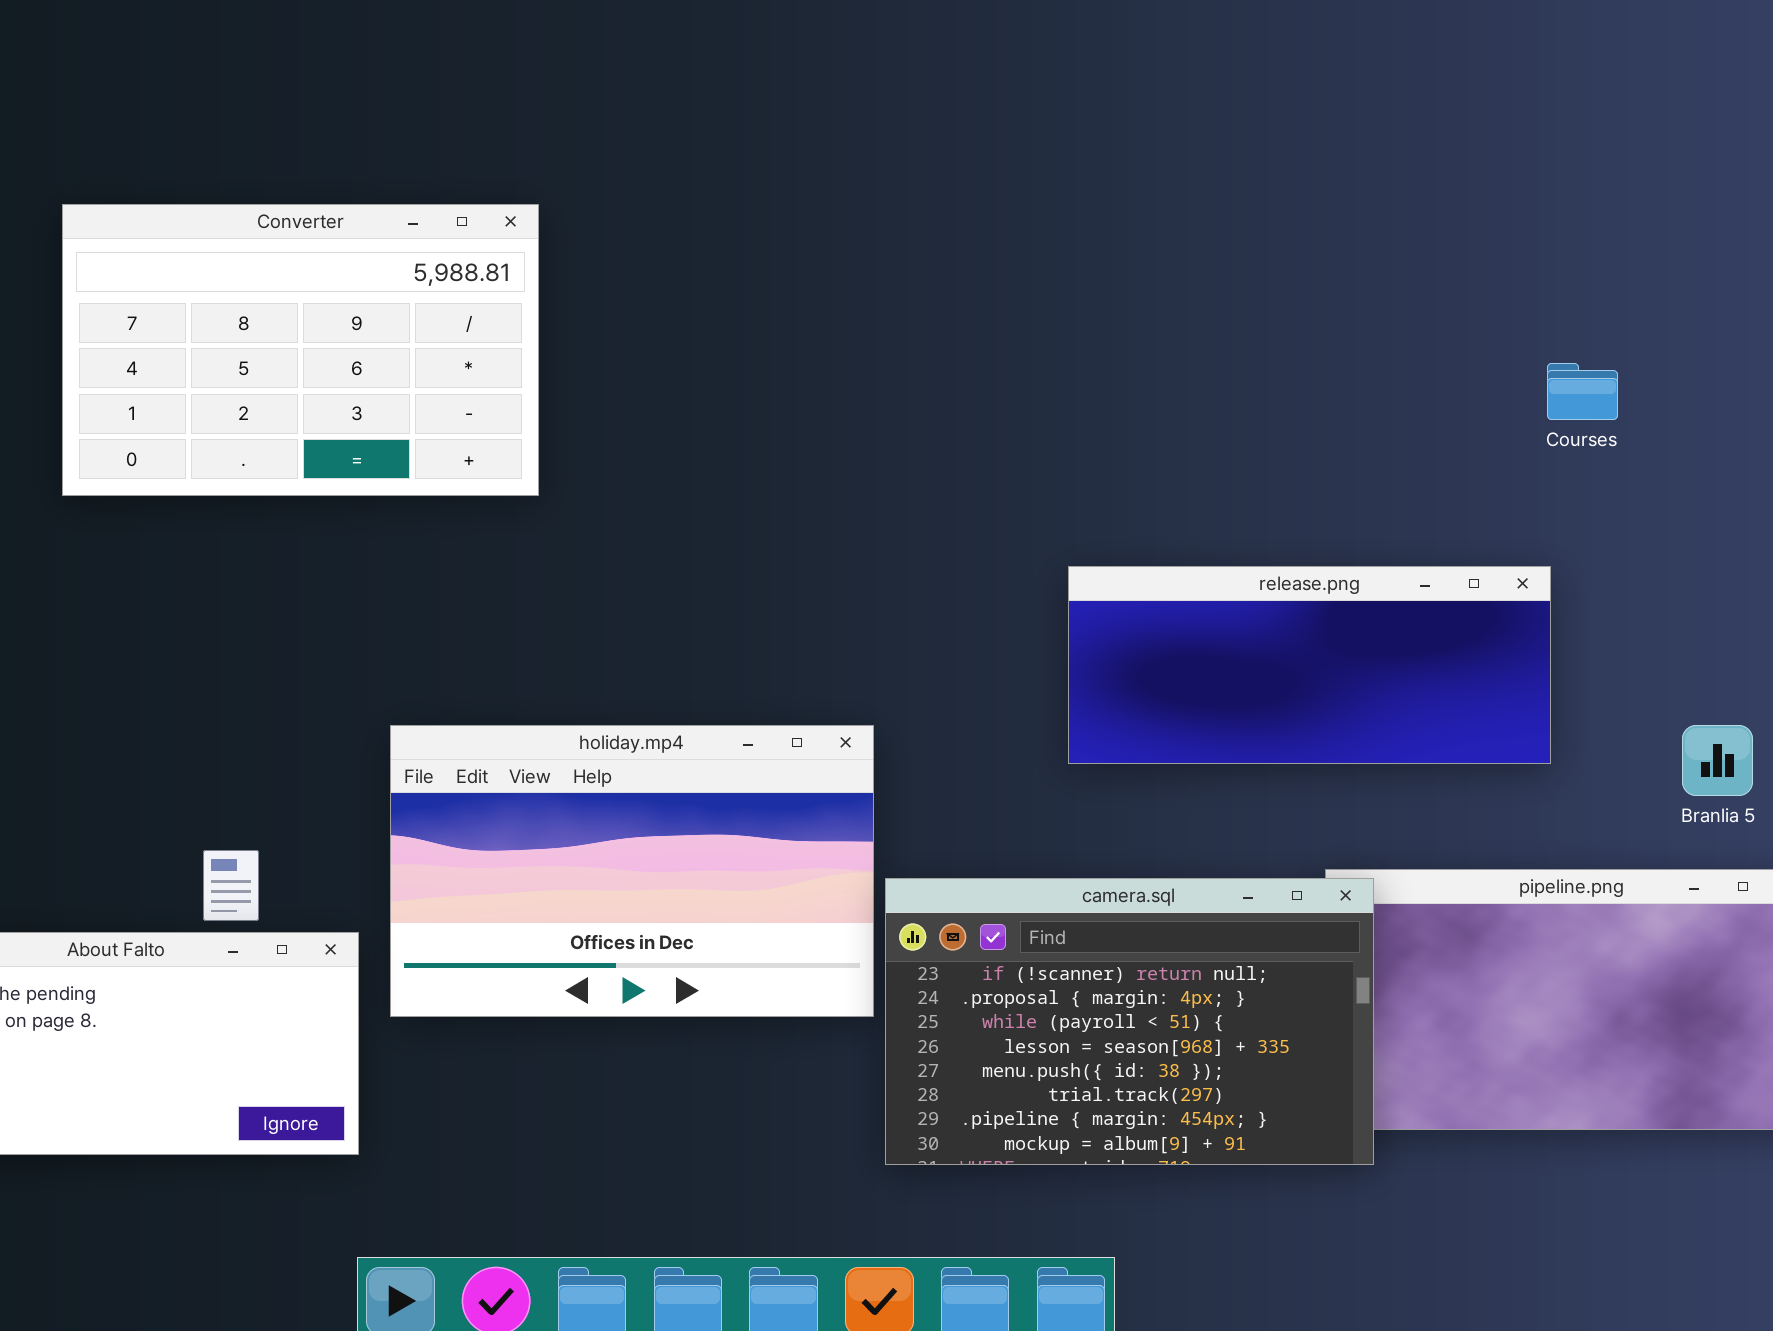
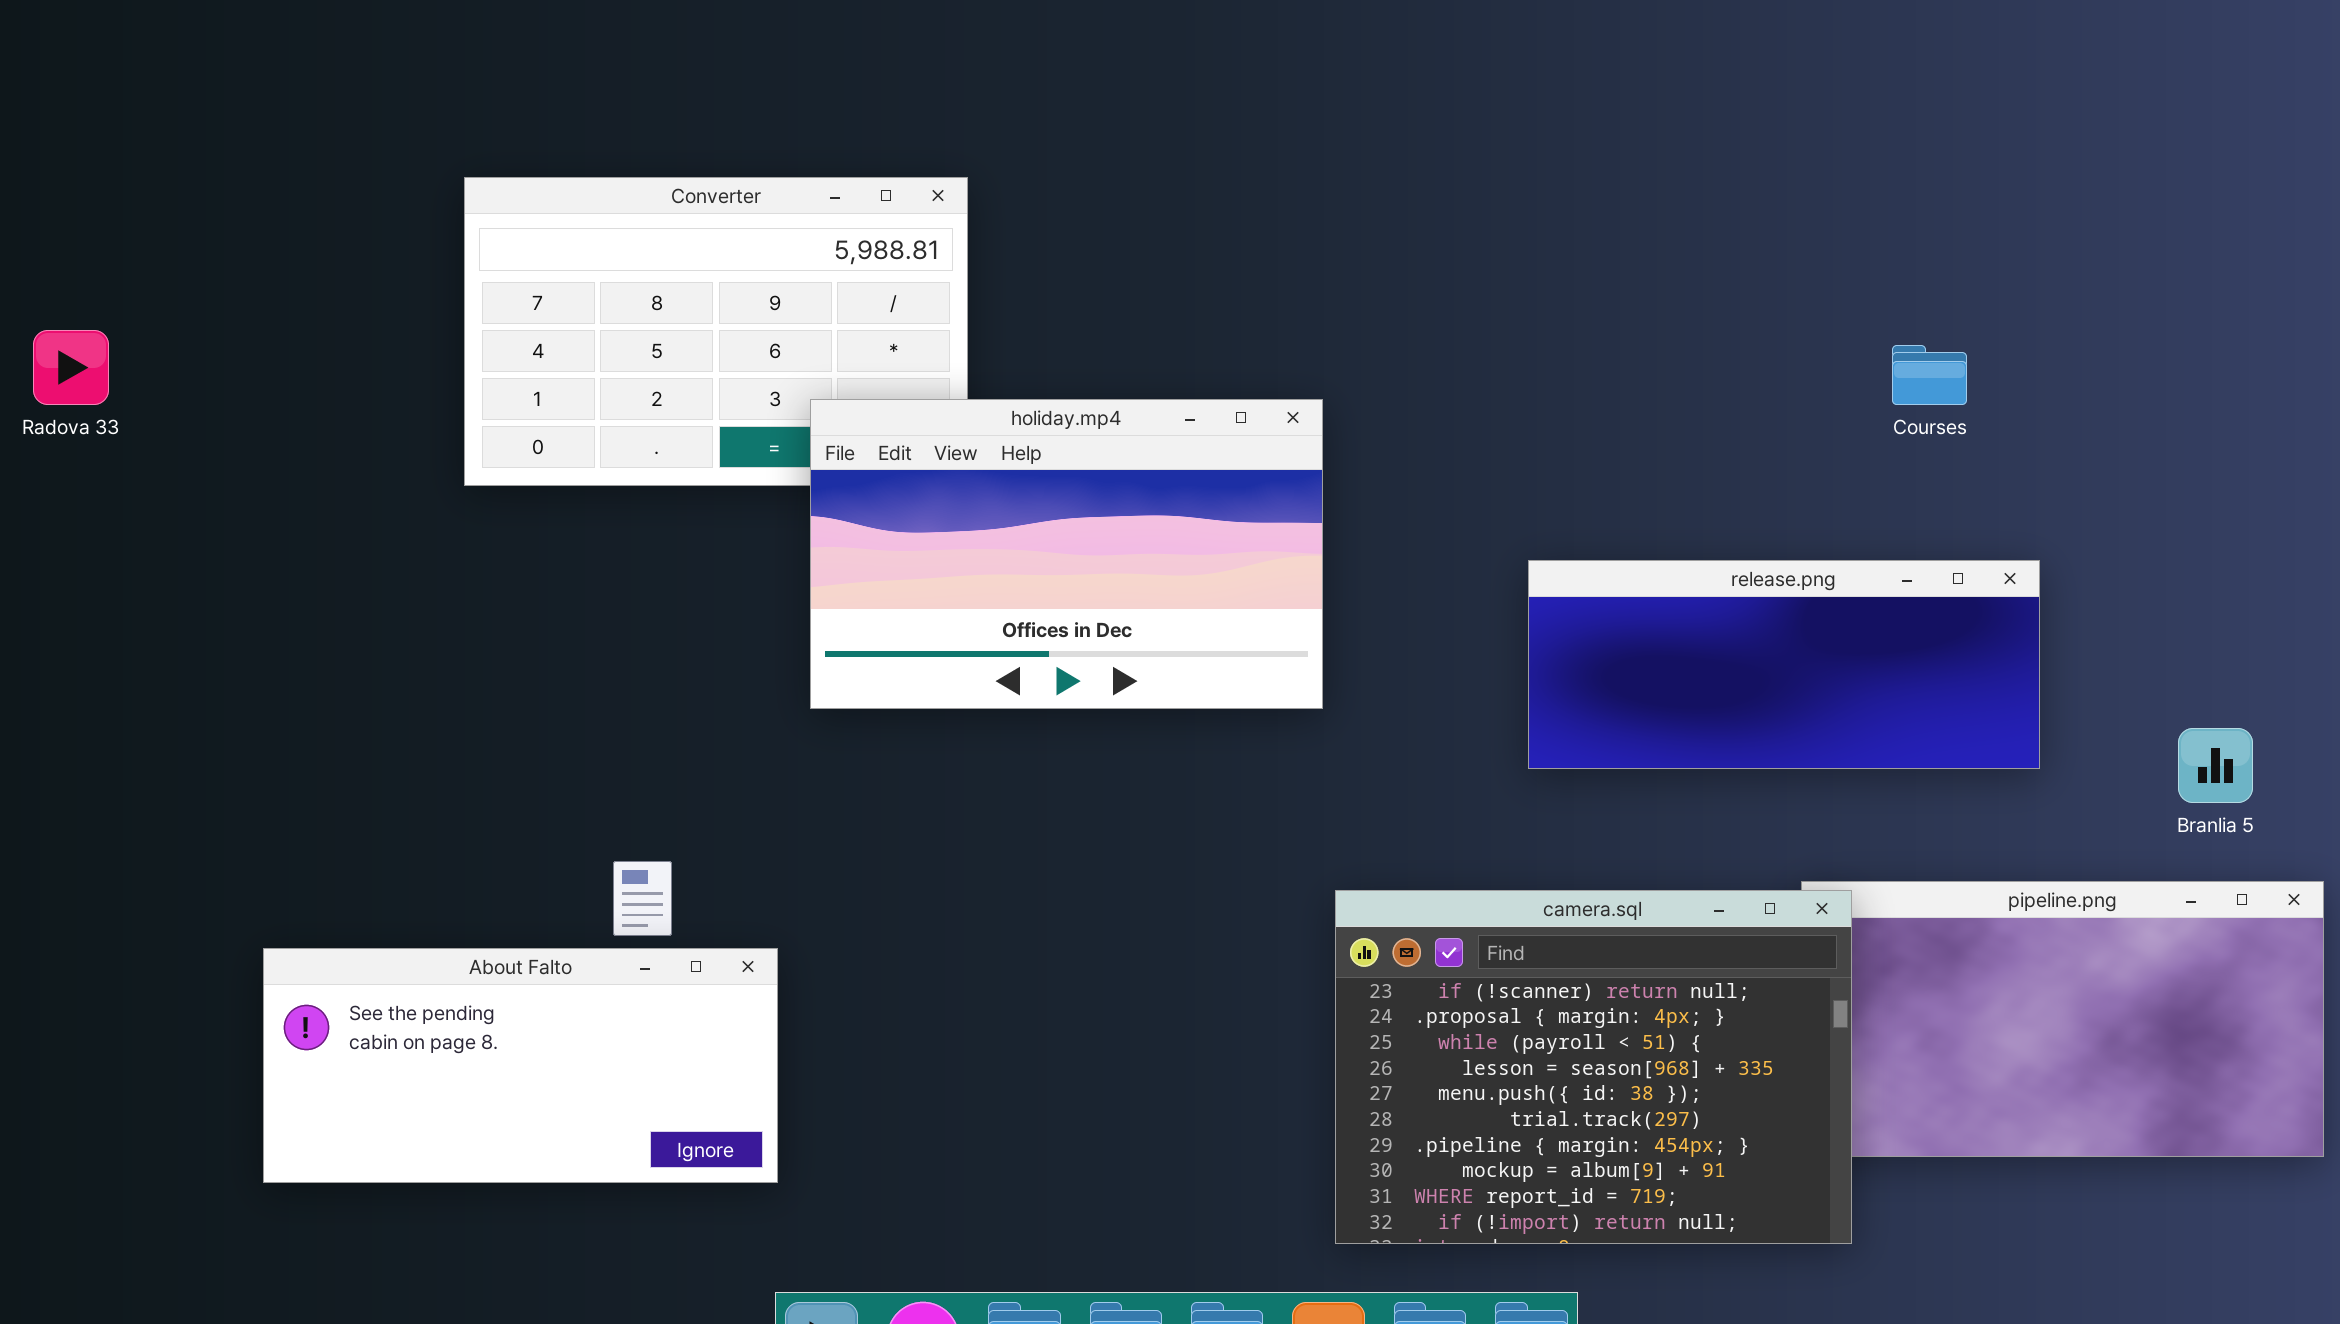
Courses: [1547,363,1618,420] -> [1892,345,1967,405], moved
holiday.mp4: [390,725,874,1017] -> [810,399,1323,709], moved
camera.sql: [885,878,1374,1165] -> [1335,890,1852,1244], resized

